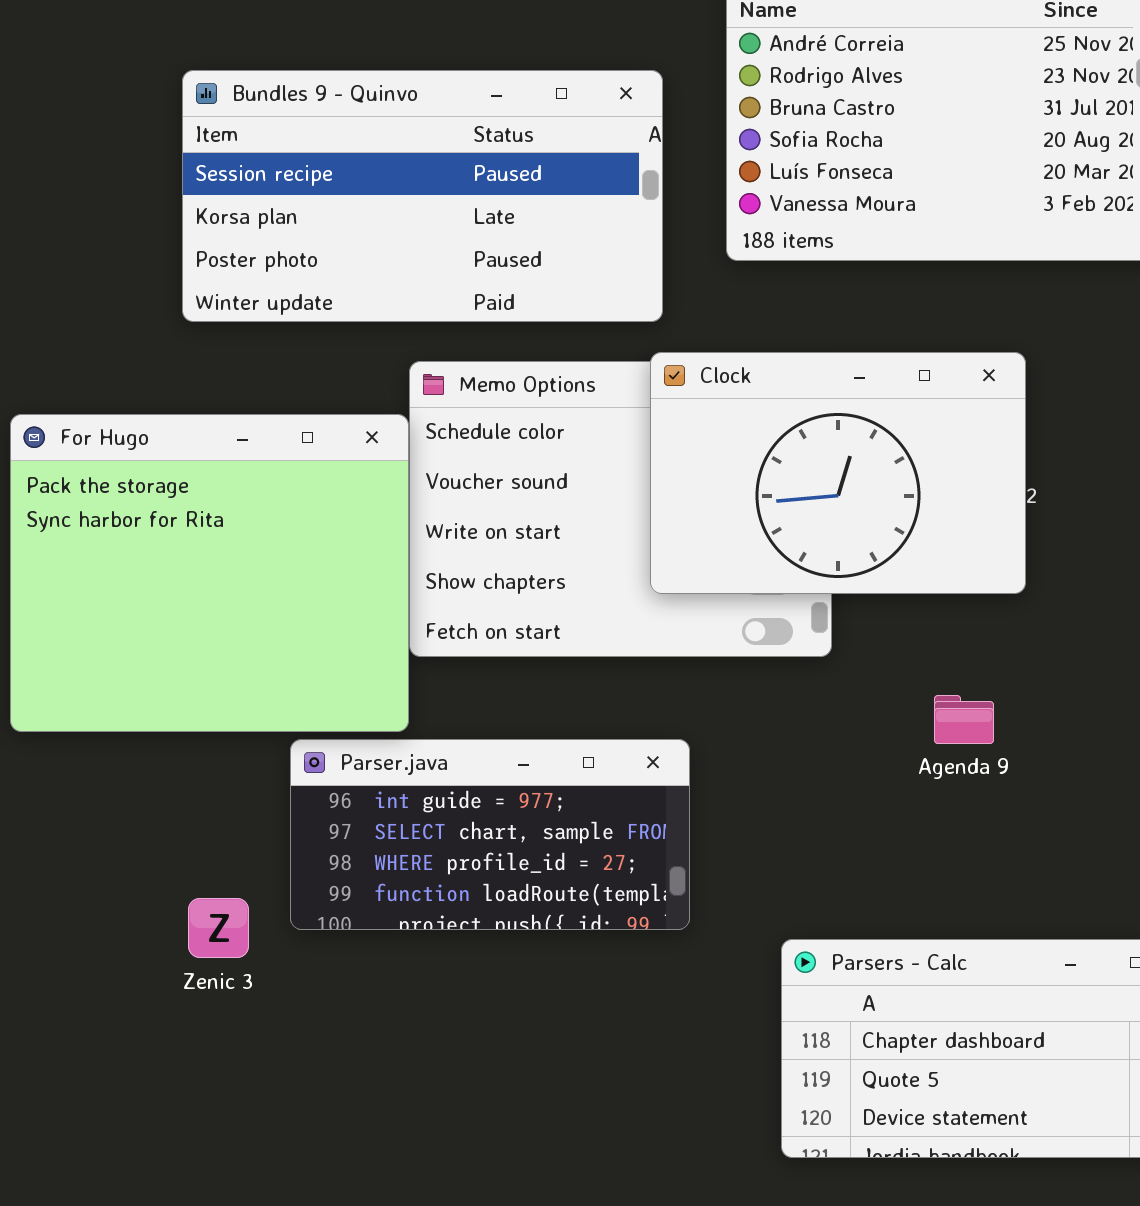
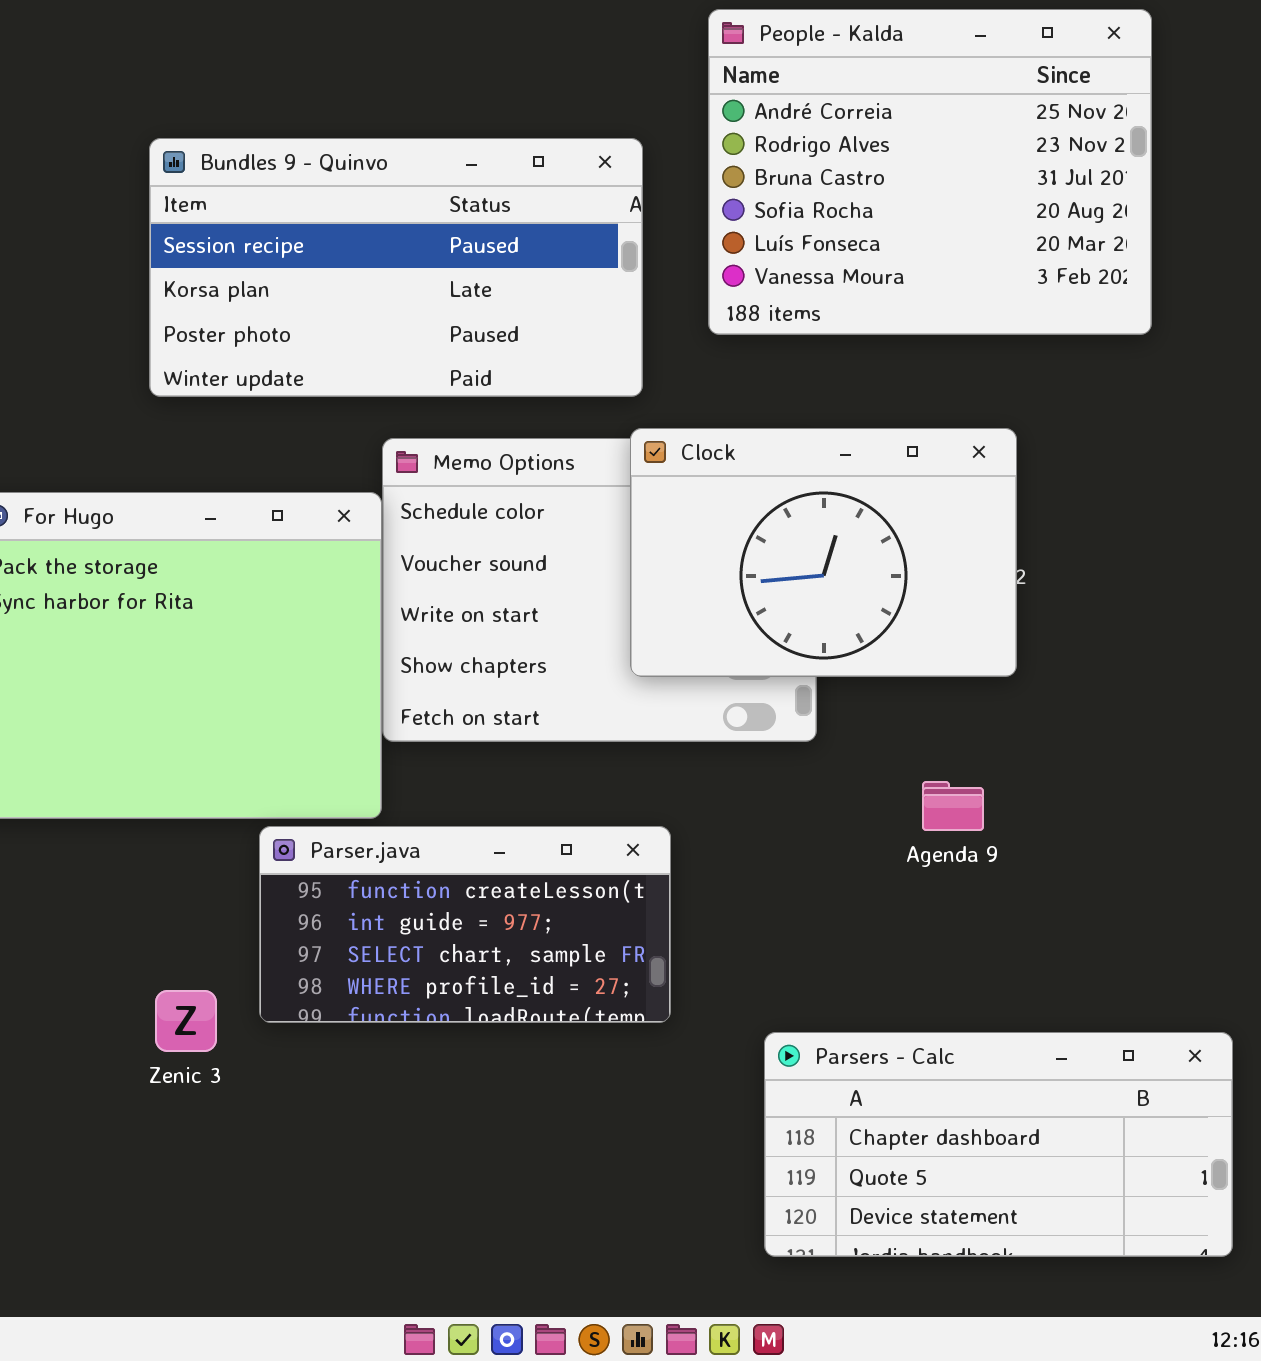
Parser.java: [290,739,690,930] -> [259,826,671,1023], scrolled up 1 row

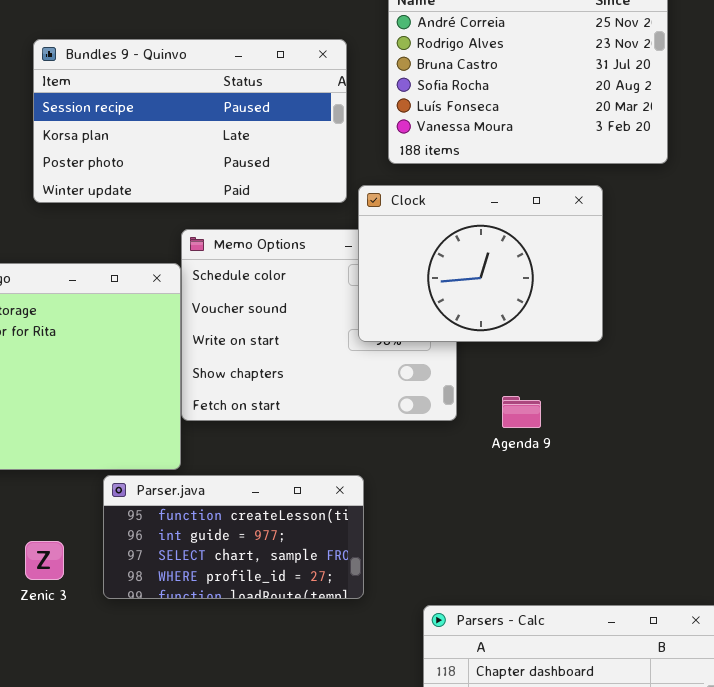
Clock: [630,428,1017,677] -> [358,185,603,342], moved
Agenda 9: [922,781,984,831] -> [502,396,541,428], moved
Zenic 3: [155,990,217,1052] -> [25,541,64,580], moved

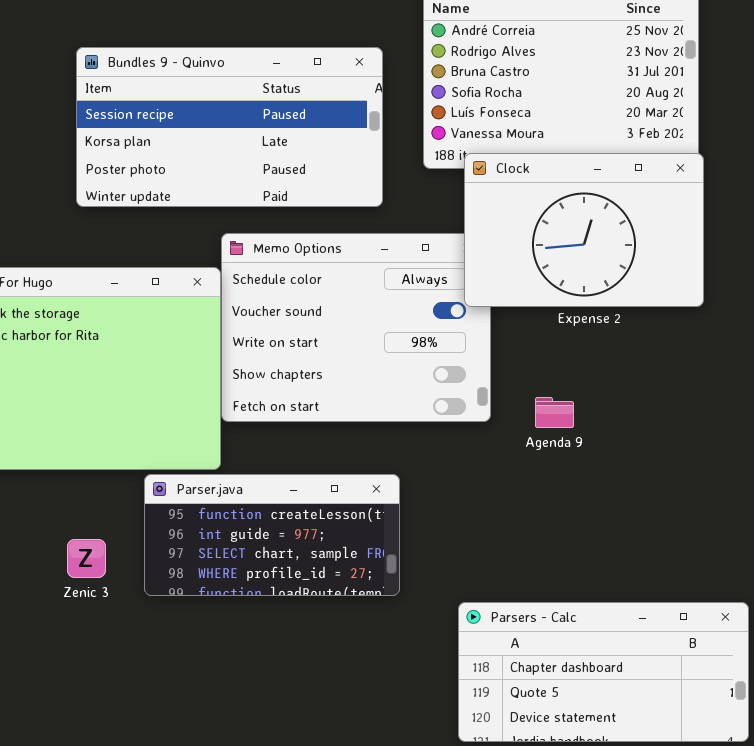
Clock: [358,185,603,342] -> [464,153,704,307], moved

